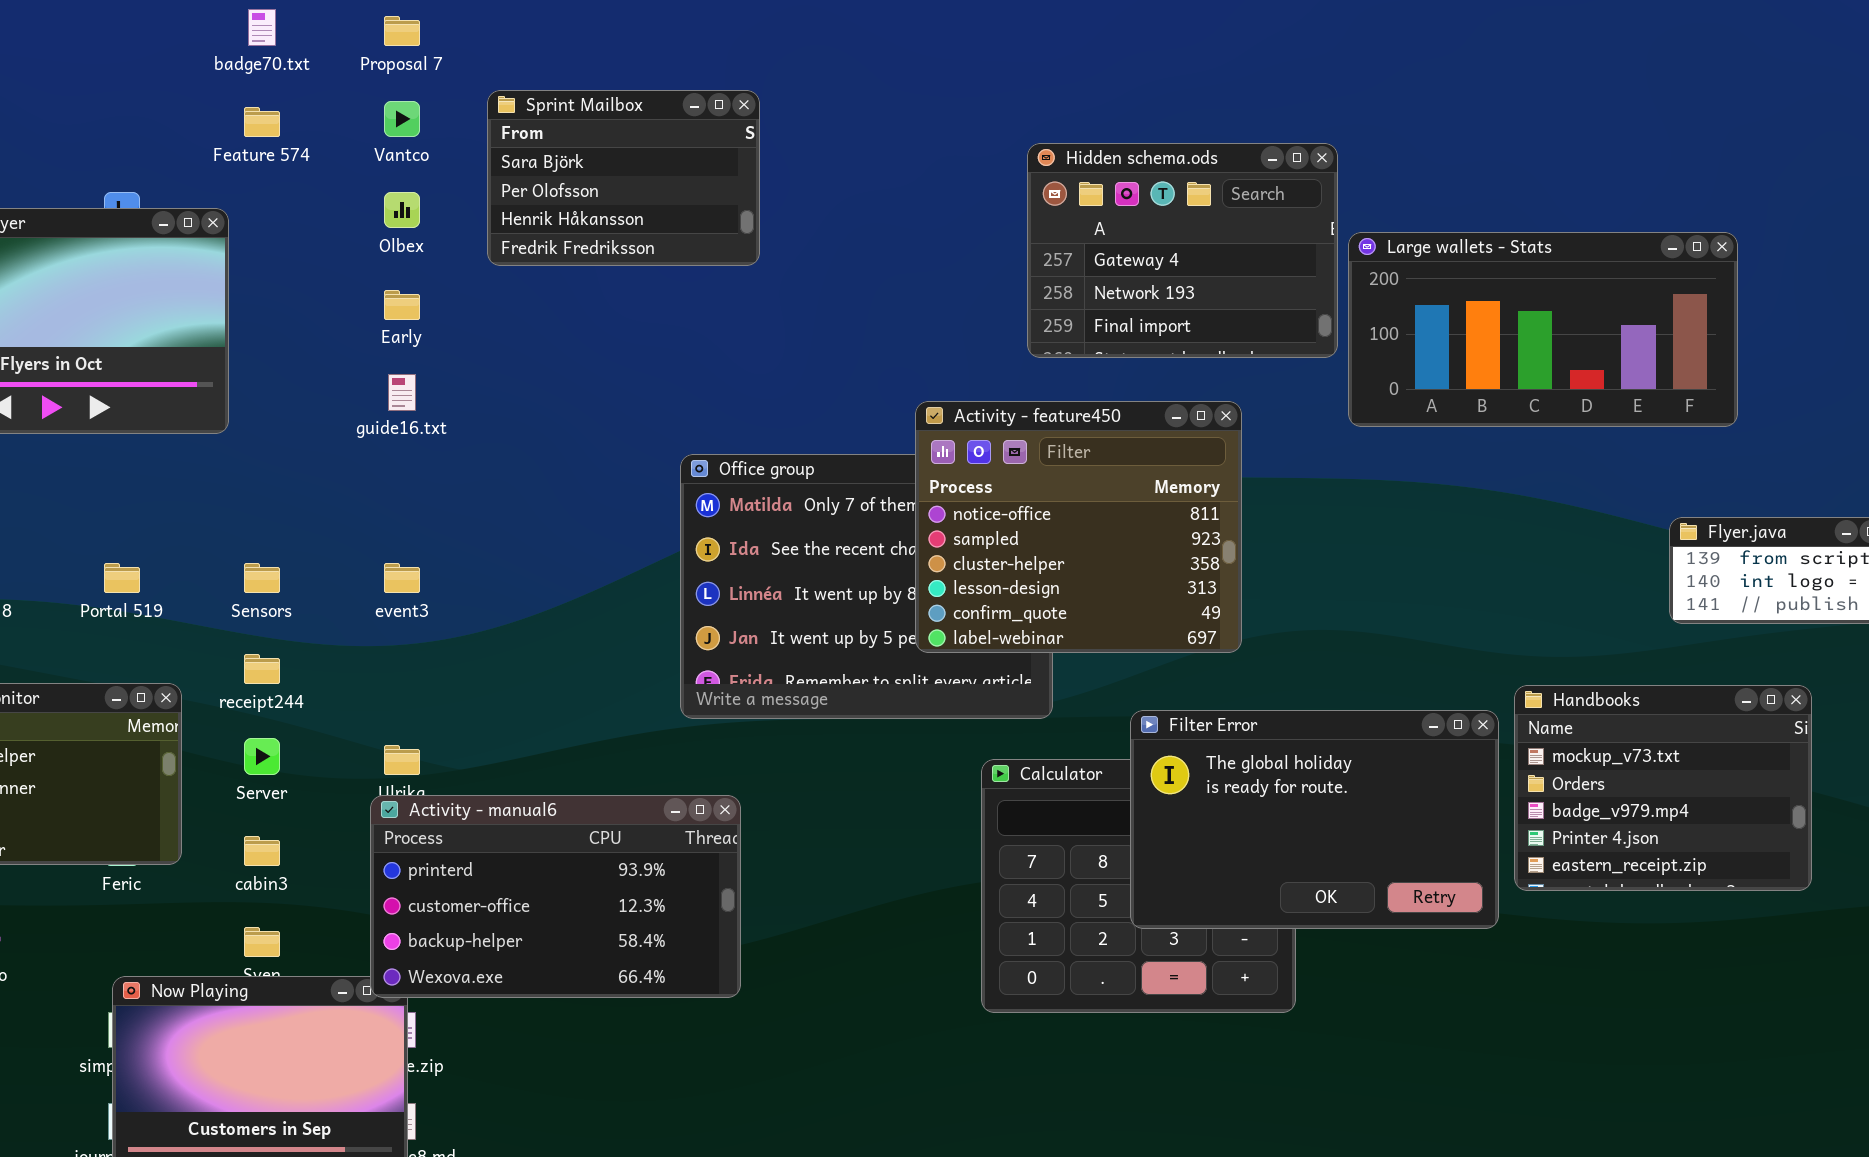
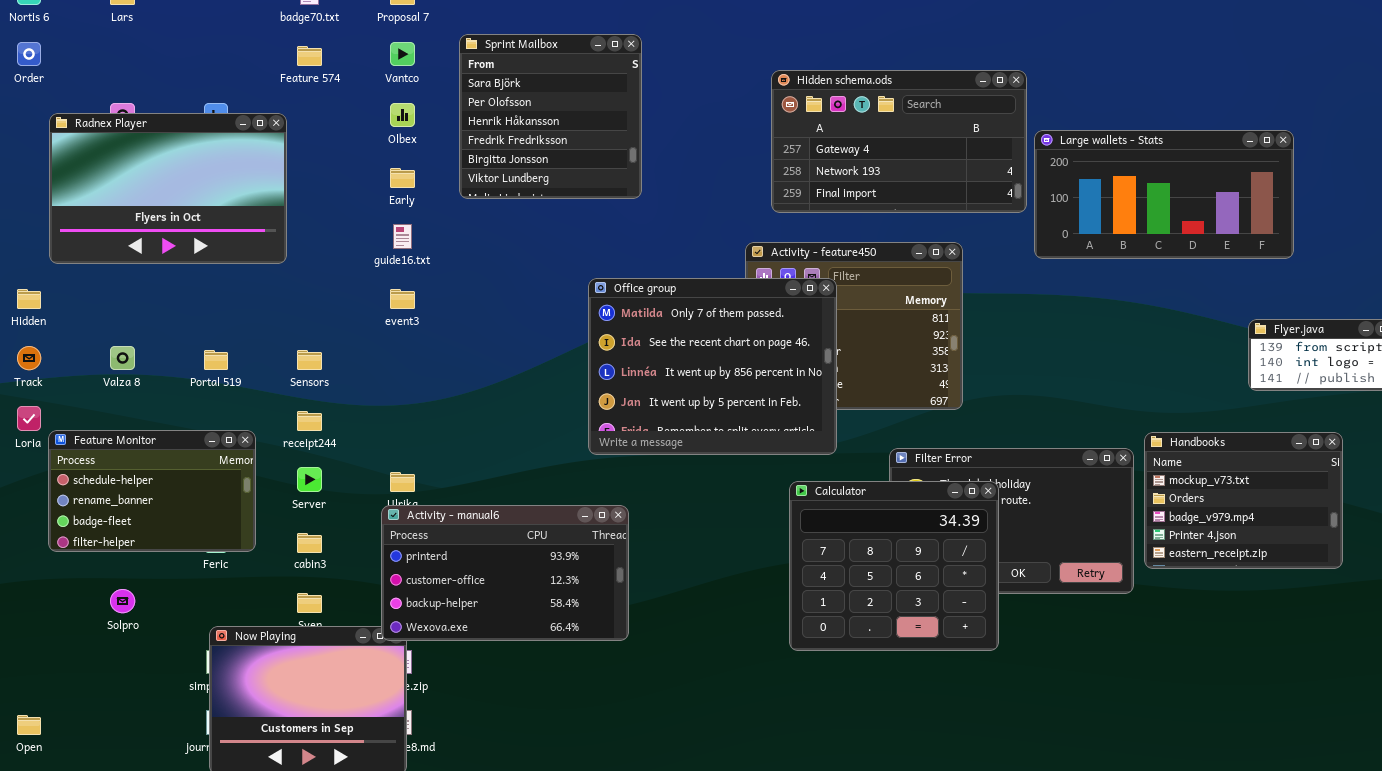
Sprint Mailbox: [487,90,760,266] -> [459,34,642,199], resized
Hidden schema.ods: [1027,143,1338,358] -> [771,70,1027,213], resized
Office group: [680,454,1053,719] -> [588,278,837,455], raised
event3: [384,563,420,593] -> [390,289,415,309], moved
Calculator: [981,759,1296,1013] -> [789,481,999,651], raised

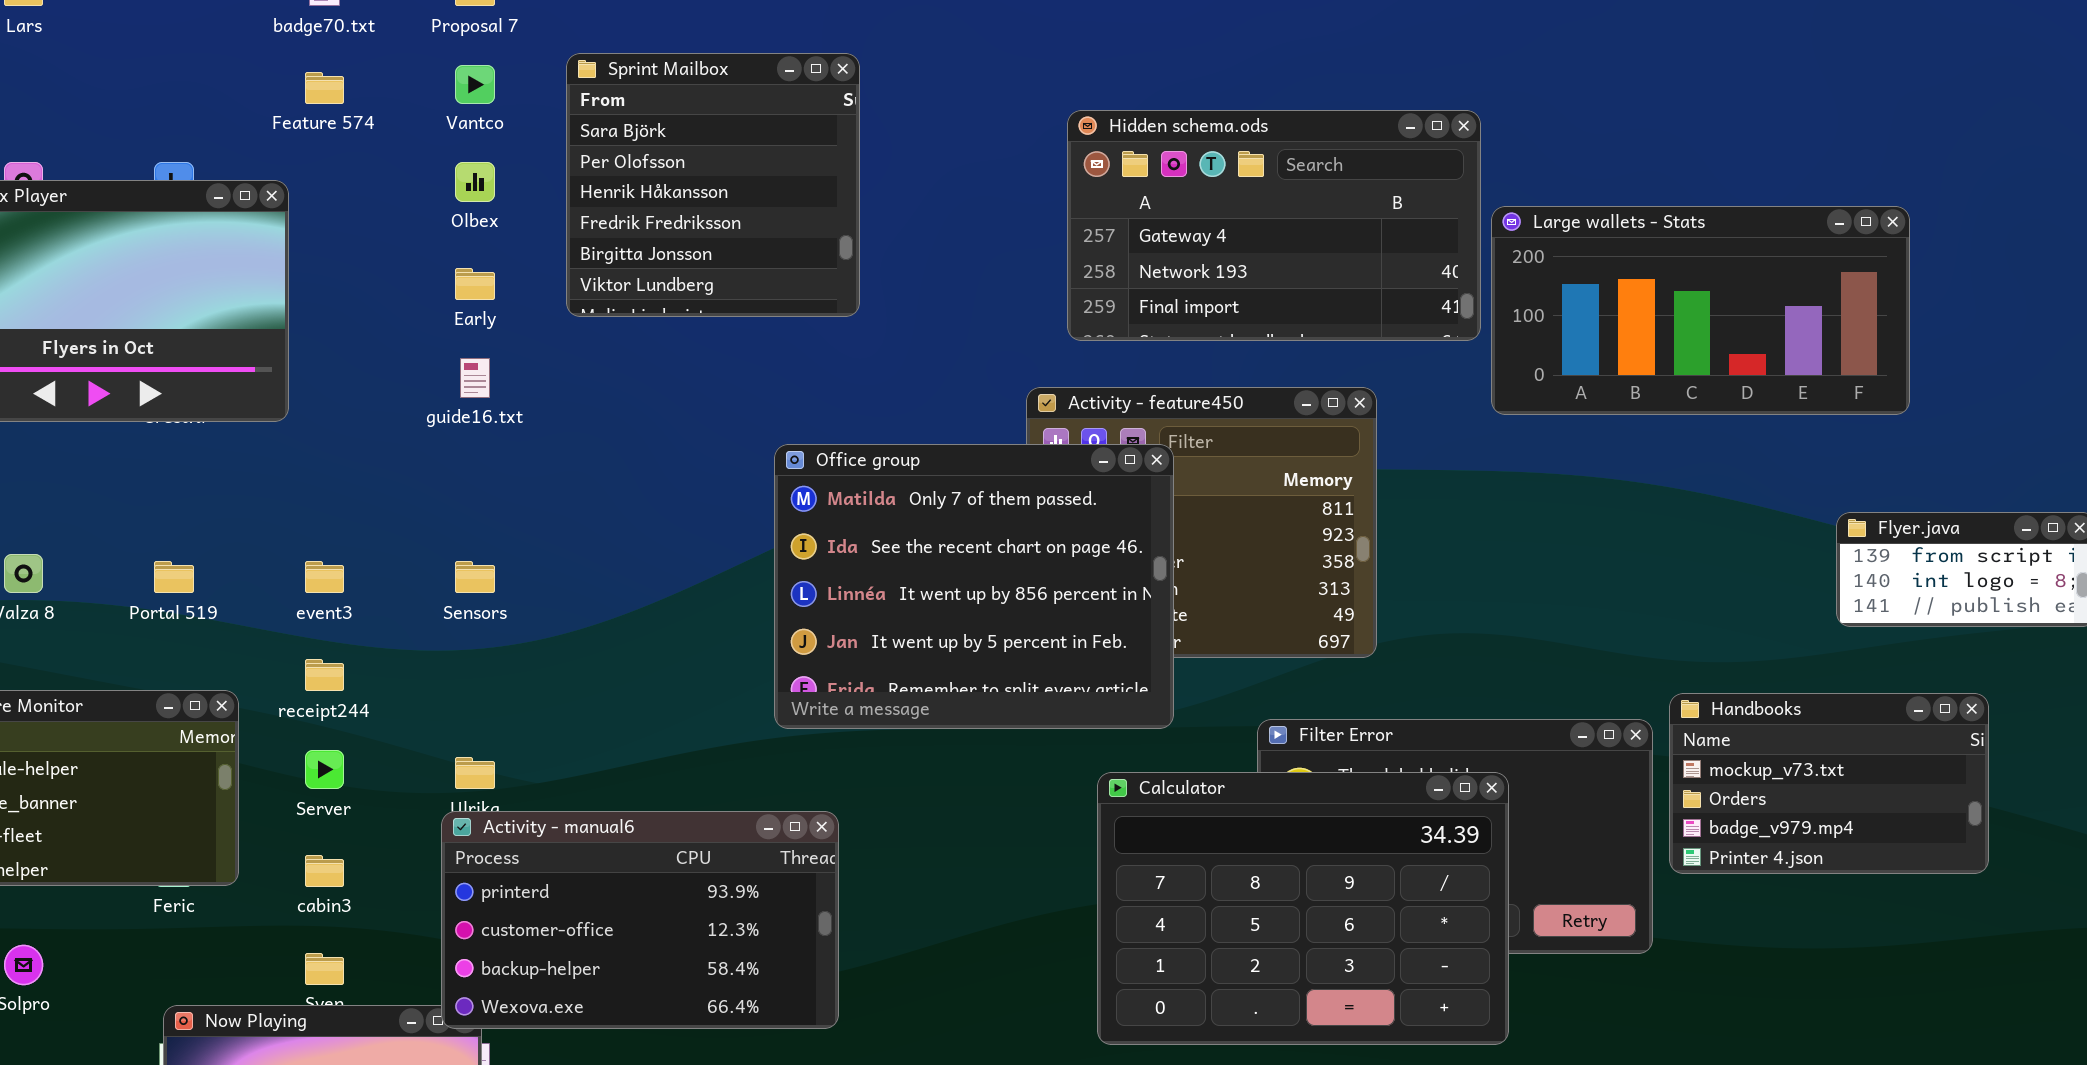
event3: [390,289,415,309] -> [305,561,344,593], moved
Sensors: [297,350,322,370] -> [455,561,495,593], moved
Handbooks: [1144,432,1343,569] -> [1669,693,1989,874], resized
Calculator: [789,481,999,651] -> [1097,772,1509,1045], resized

